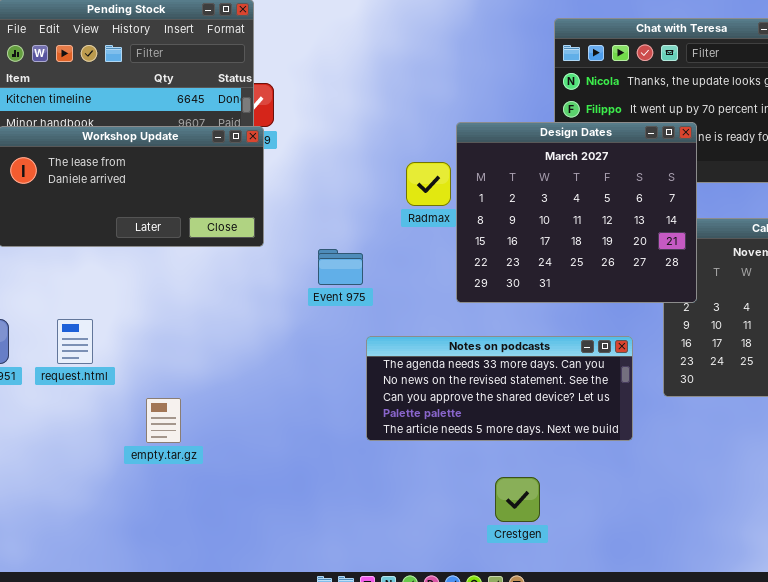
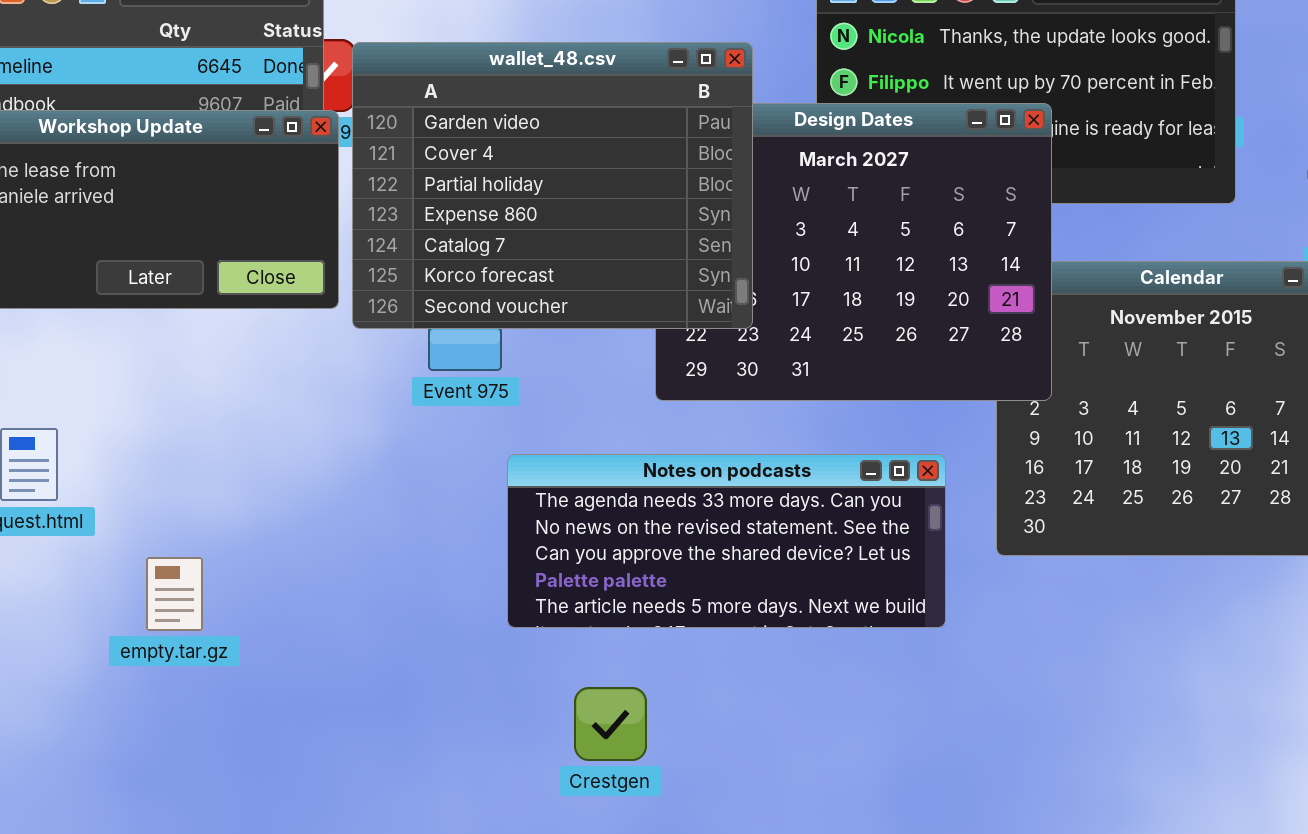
wallet_48.csv: none -> [352,42,753,329], opened
Crestgen: [495,477,540,522] -> [574,687,647,761], moved

